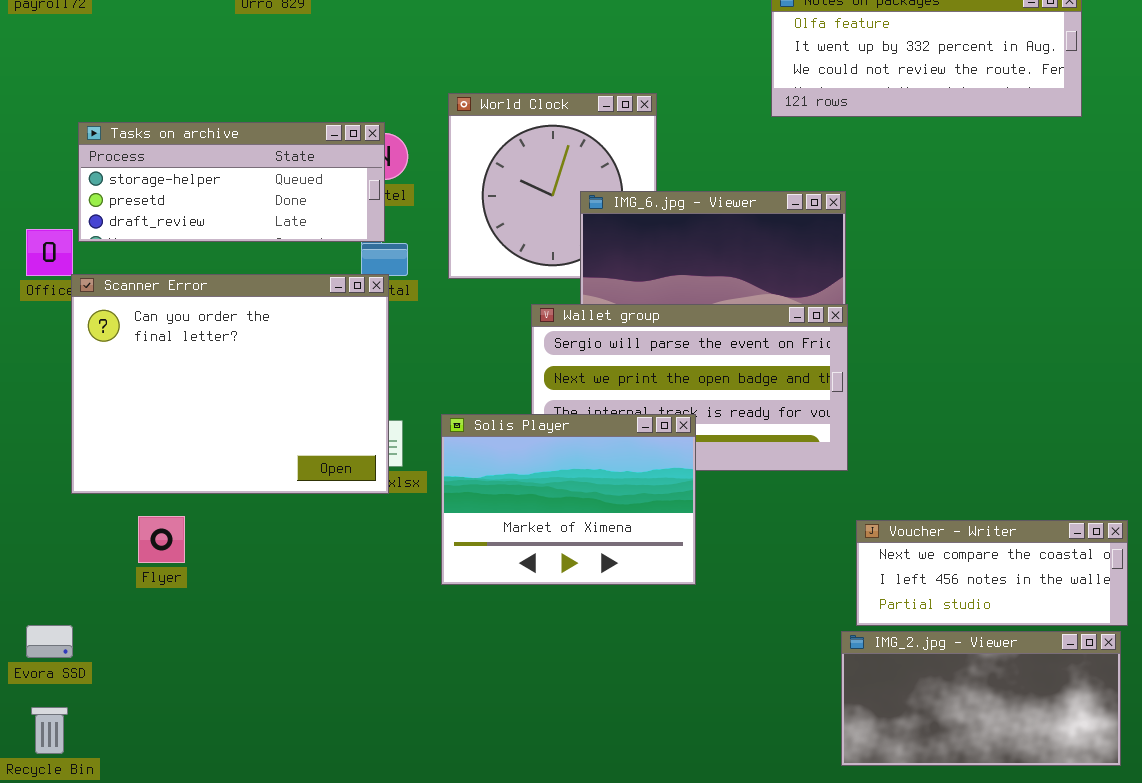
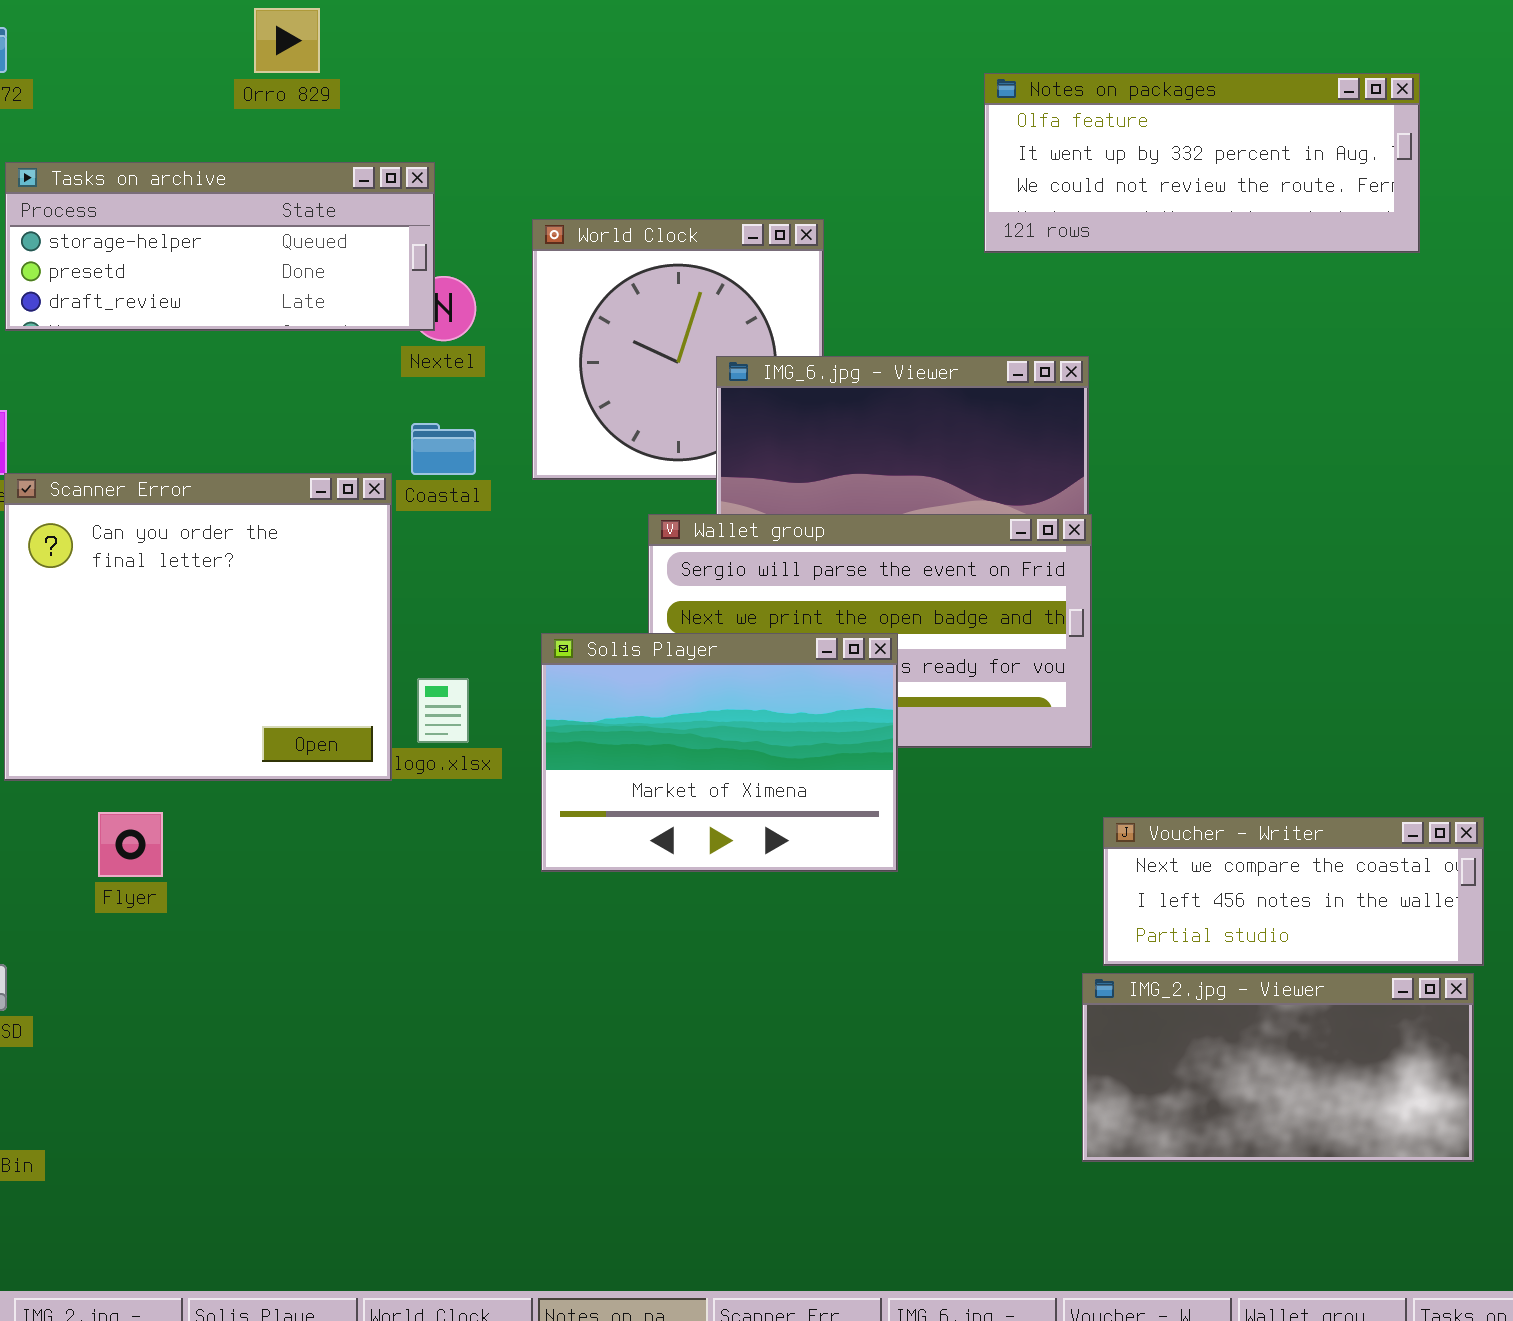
Tasks on archive: [78,122,385,242] -> [5,162,435,331], moved
Scanner Error: [71,274,389,494] -> [4,473,392,781], resized
Solis Player: [441,414,696,585] -> [541,633,898,872], moved

